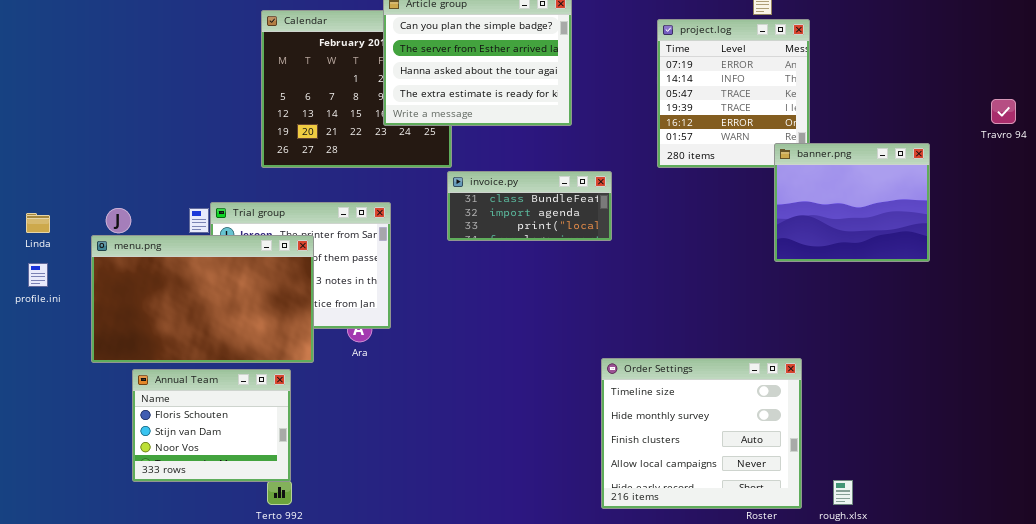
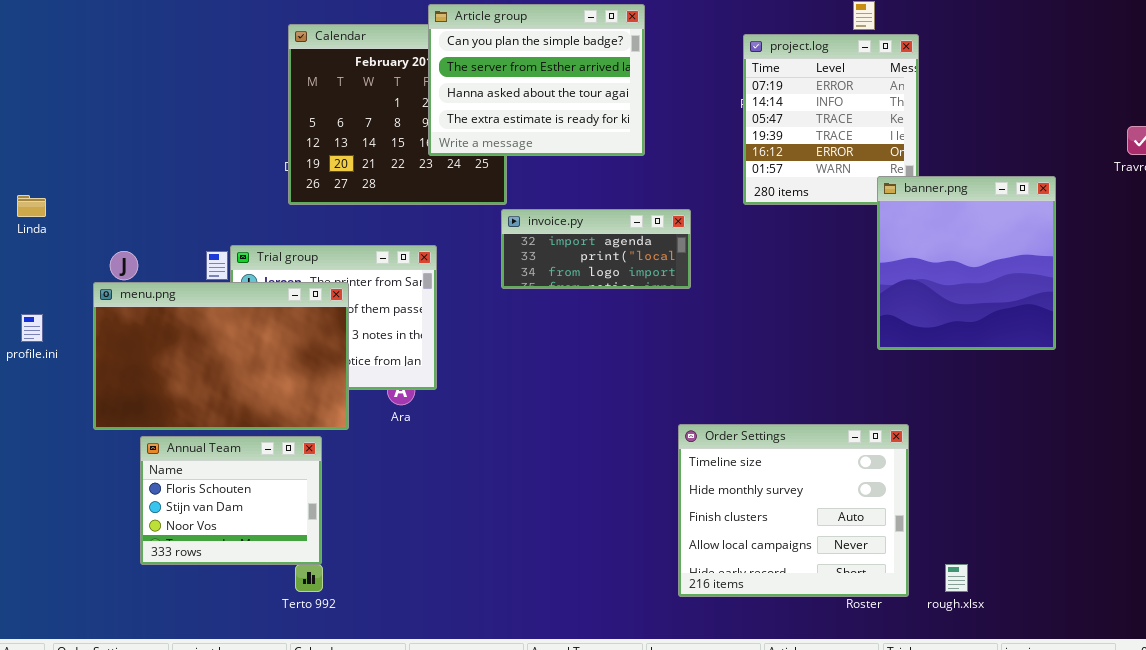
banner.png: [774,143,930,262] -> [877,176,1056,350], resized
invoice.py: [447,171,612,241] -> [501,209,691,289], scrolled down 1 row
Linda: [26,213,50,233] -> [17,195,46,217], moved

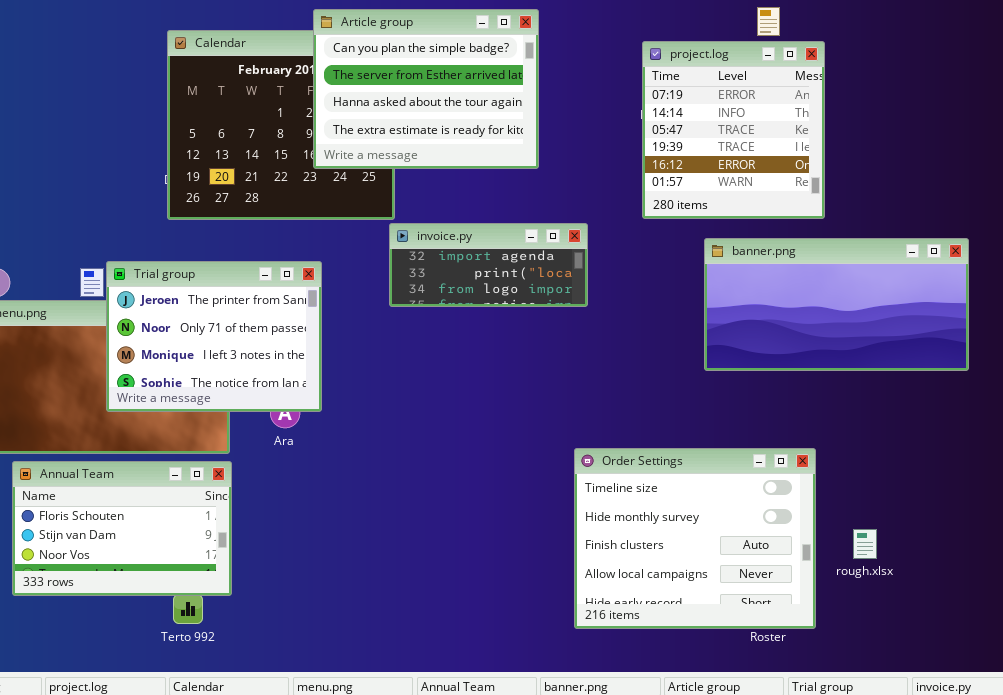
banner.png: [877,176,1056,350] -> [704,238,969,371], resized
Trial group: [230,245,437,390] -> [106,261,322,412], raised
Annual Team: [140,436,322,565] -> [12,461,232,596], resized
rough.xlsx: [945,564,968,592] -> [853,529,877,559], moved

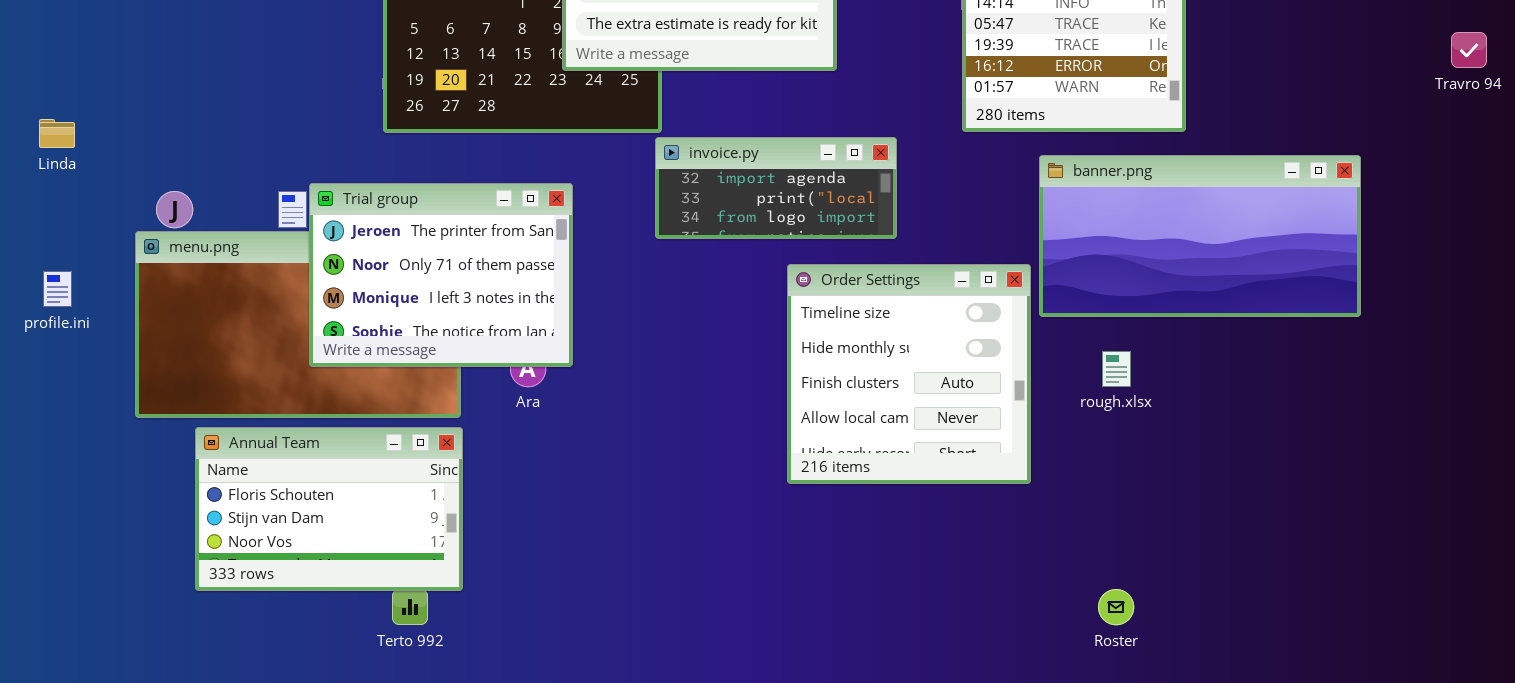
Order Settings: [574,448,816,629] -> [787,264,1031,484], moved, resized
rough.xlsx: [853,529,877,559] -> [1102,351,1131,387], moved

